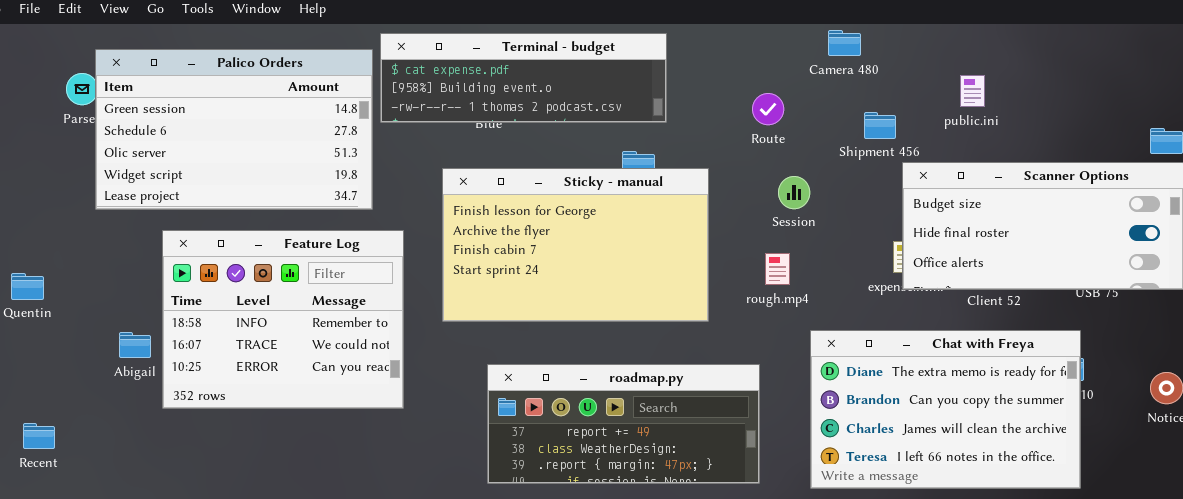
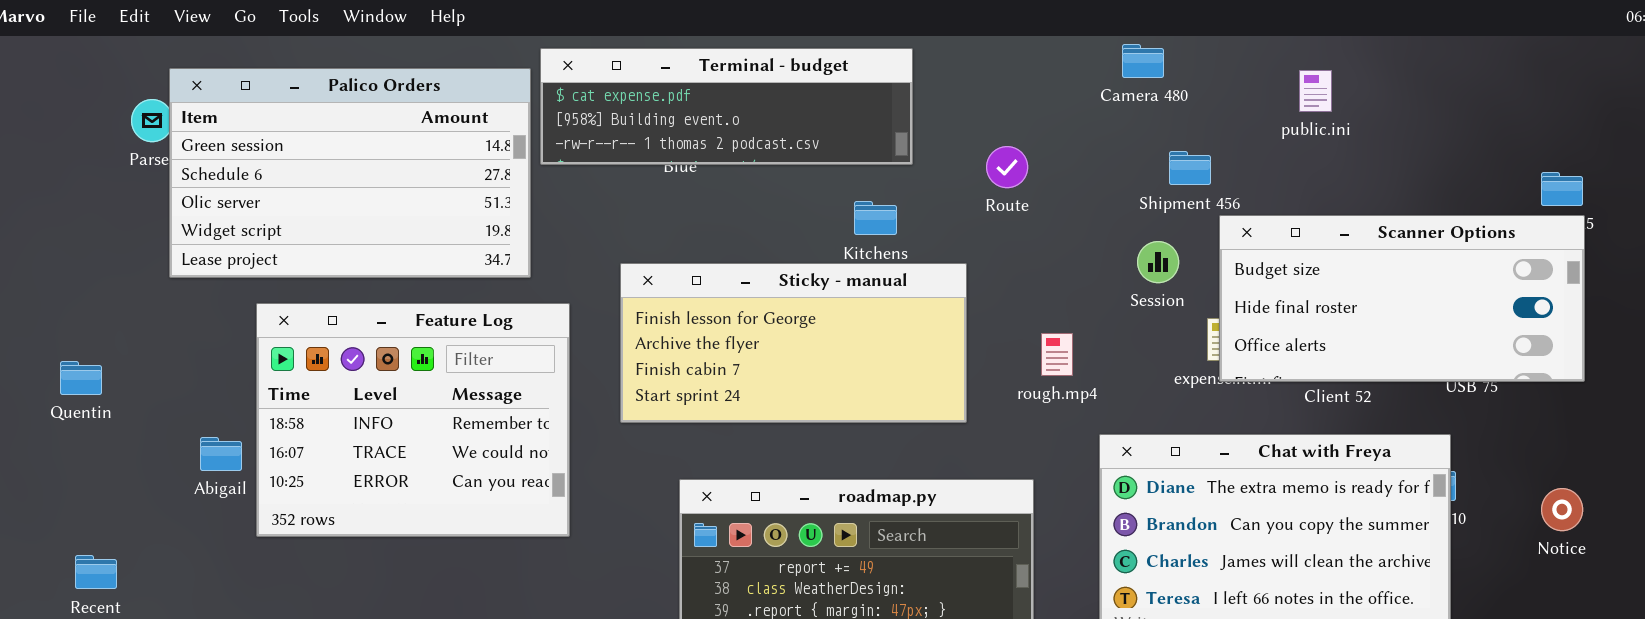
public.ini: [960,75,985,107] -> [1299,70,1332,112], moved
Route: [752,93,784,125] -> [986,146,1028,188], moved
Sticky - manual: [442,168,709,322] -> [620,263,967,423], resized
Session: [778,176,810,209] -> [1137,241,1179,283], moved

